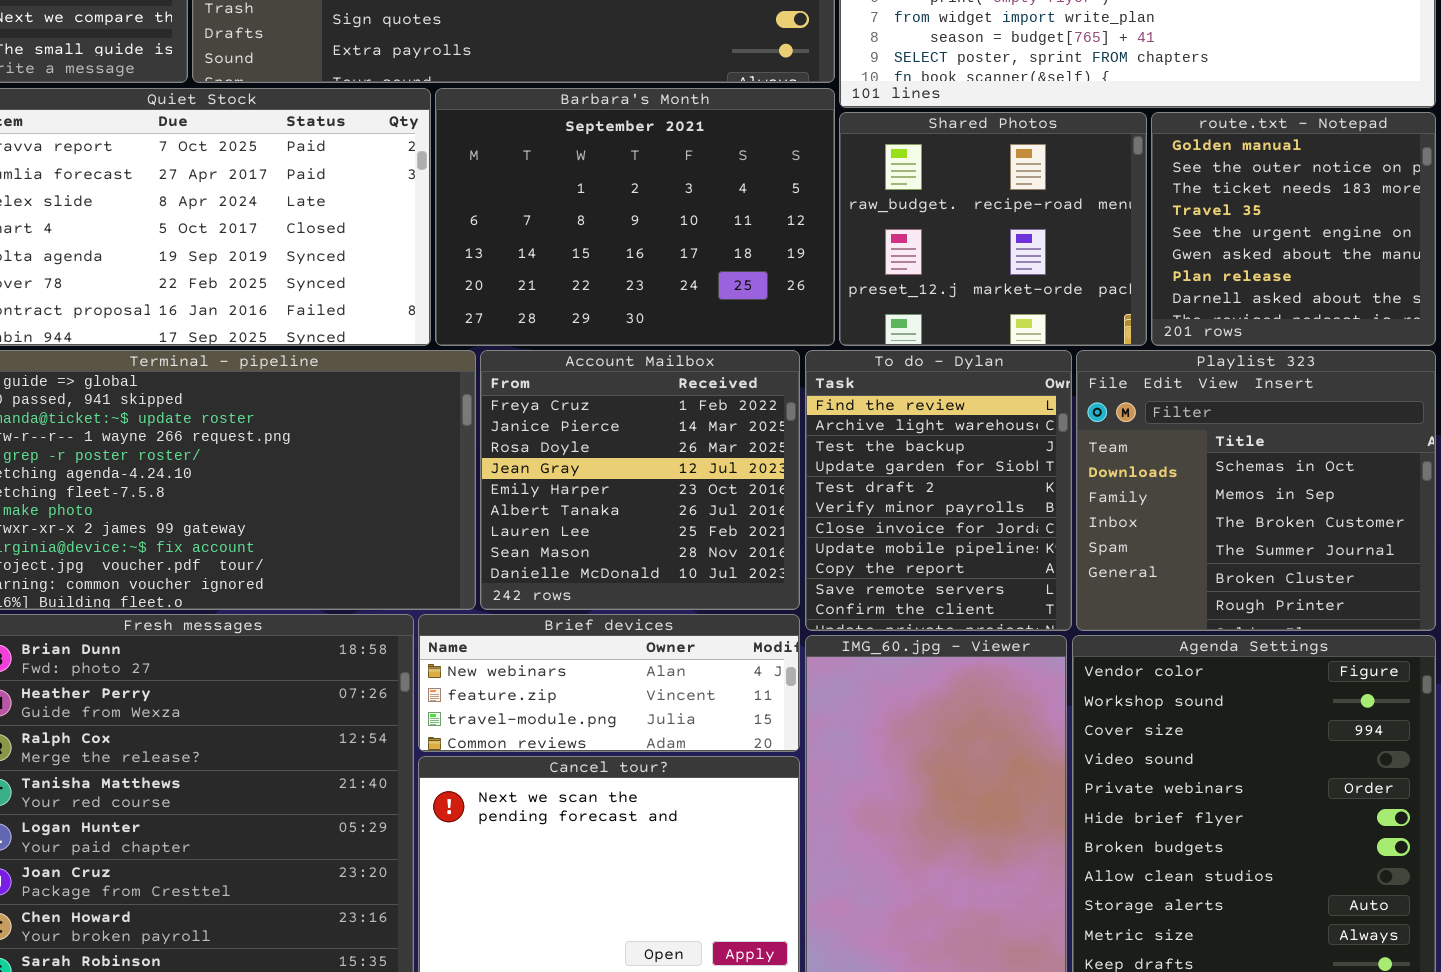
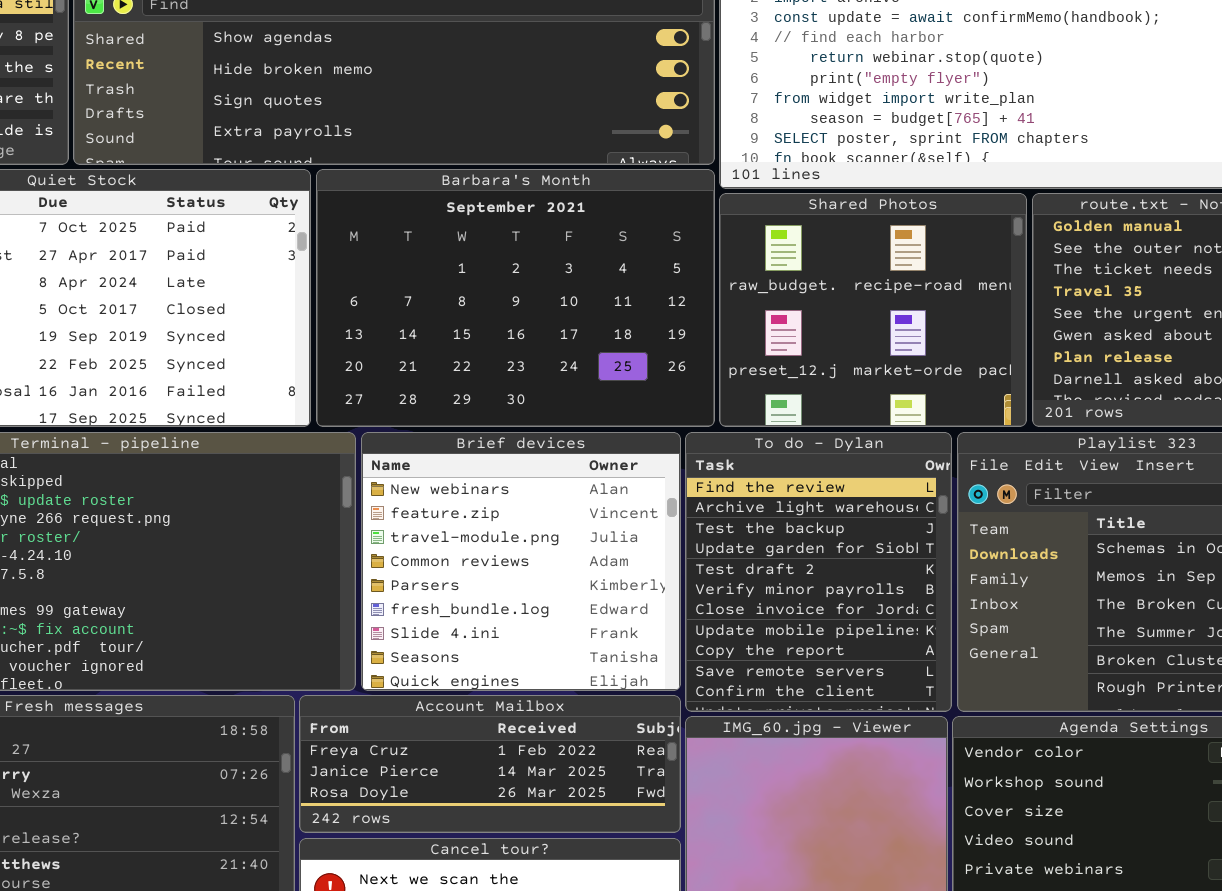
Account Mailbox: [480,350,800,610] -> [299,695,681,833], moved, resized
Brief devices: [418,614,800,752] -> [361,432,681,691], moved, resized

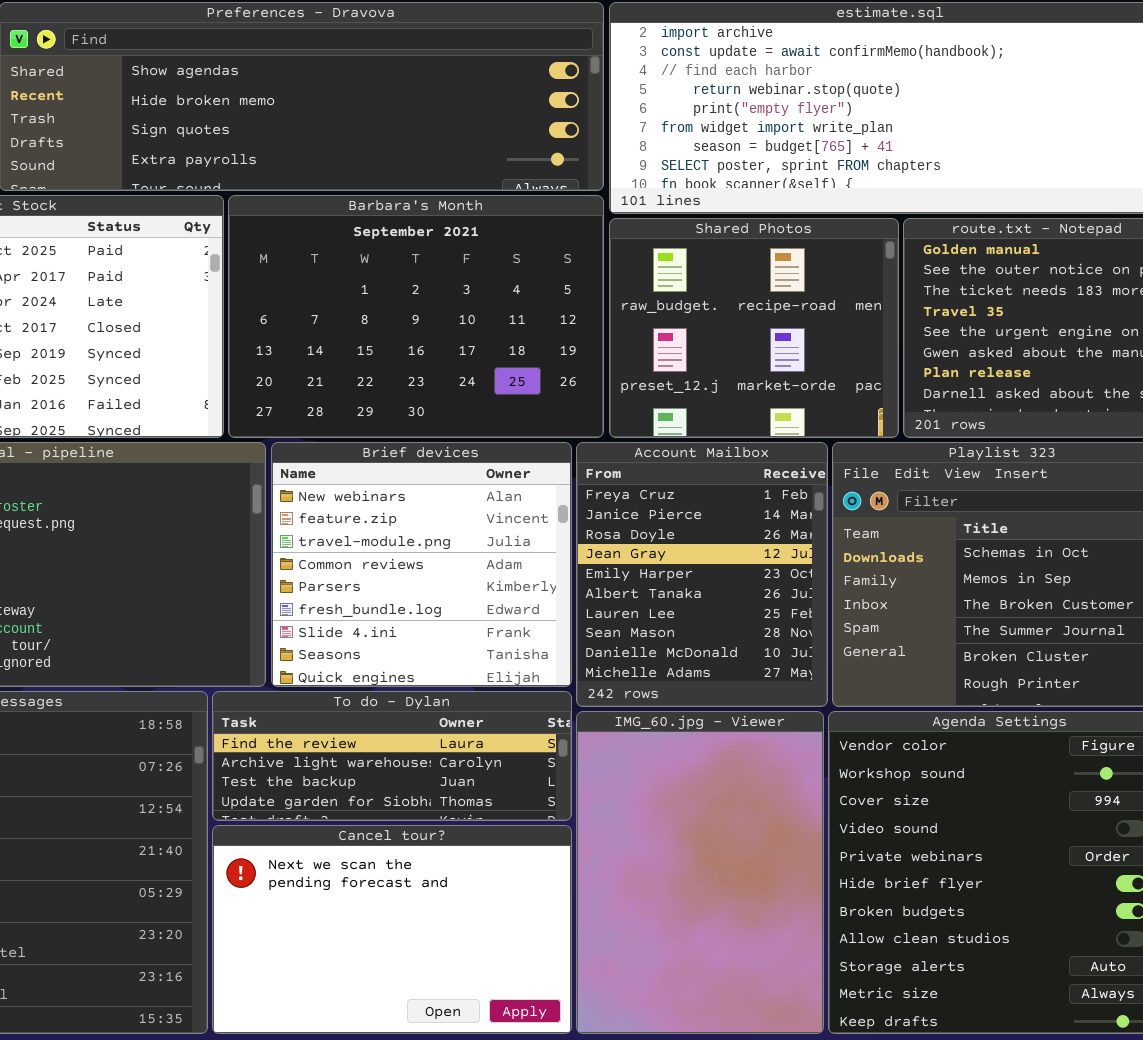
To do - Dylan: [685,432,952,712] -> [212,691,572,821], moved, resized
Account Mailbox: [299,695,681,833] -> [576,442,828,707], moved, resized

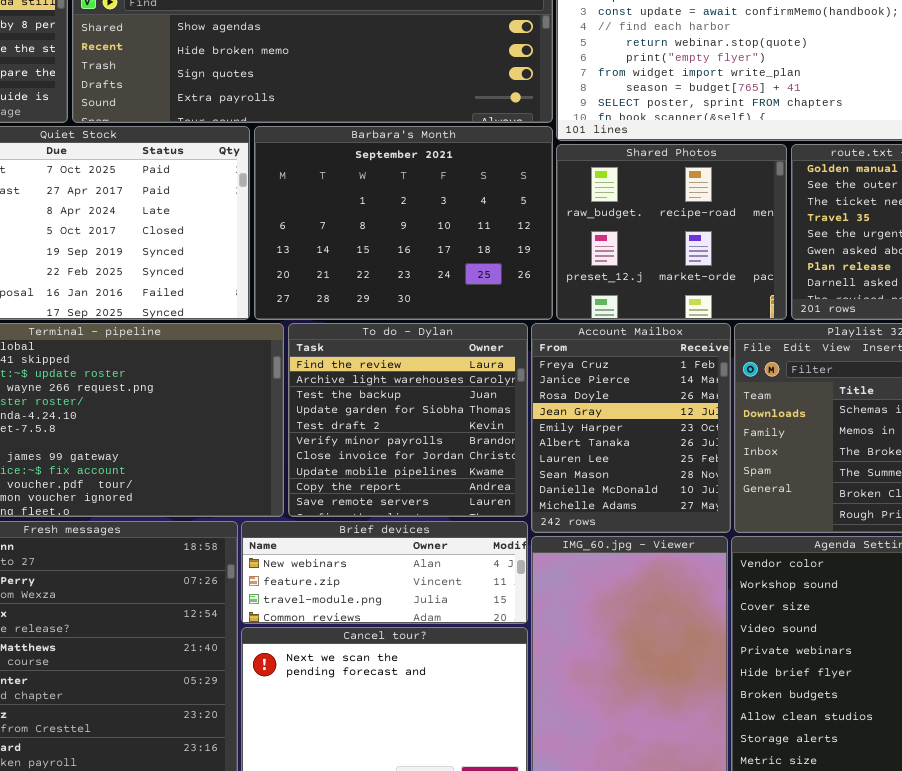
Brief devices: [271,442,572,687] -> [241,521,528,624], moved, resized
To do - Dylan: [212,691,572,821] -> [288,323,528,517], moved, resized

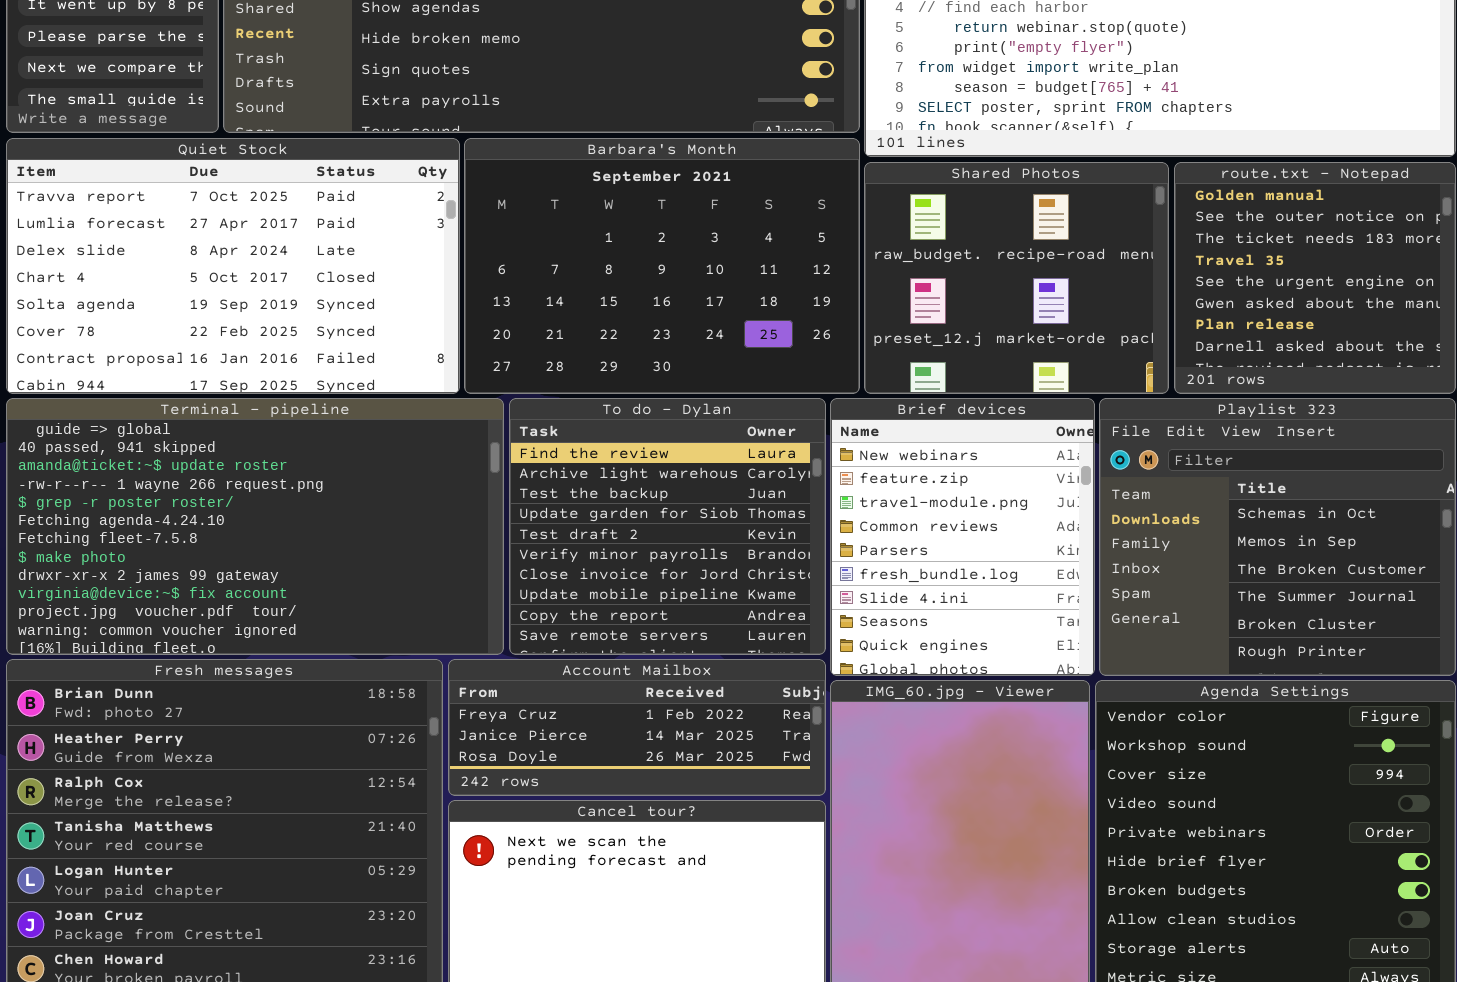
Account Mailbox: [531,323,731,533] -> [448,659,826,796], moved, resized
Brief devices: [241,521,528,624] -> [830,398,1095,676], moved, resized

